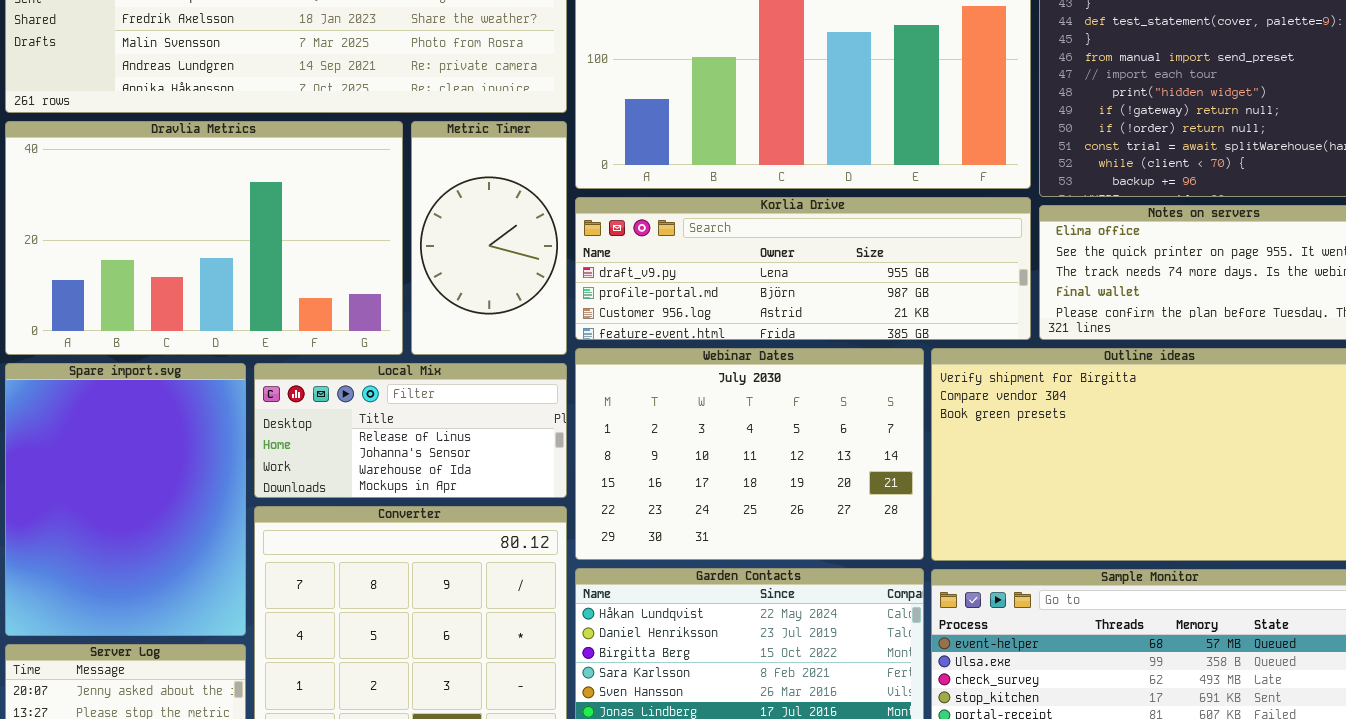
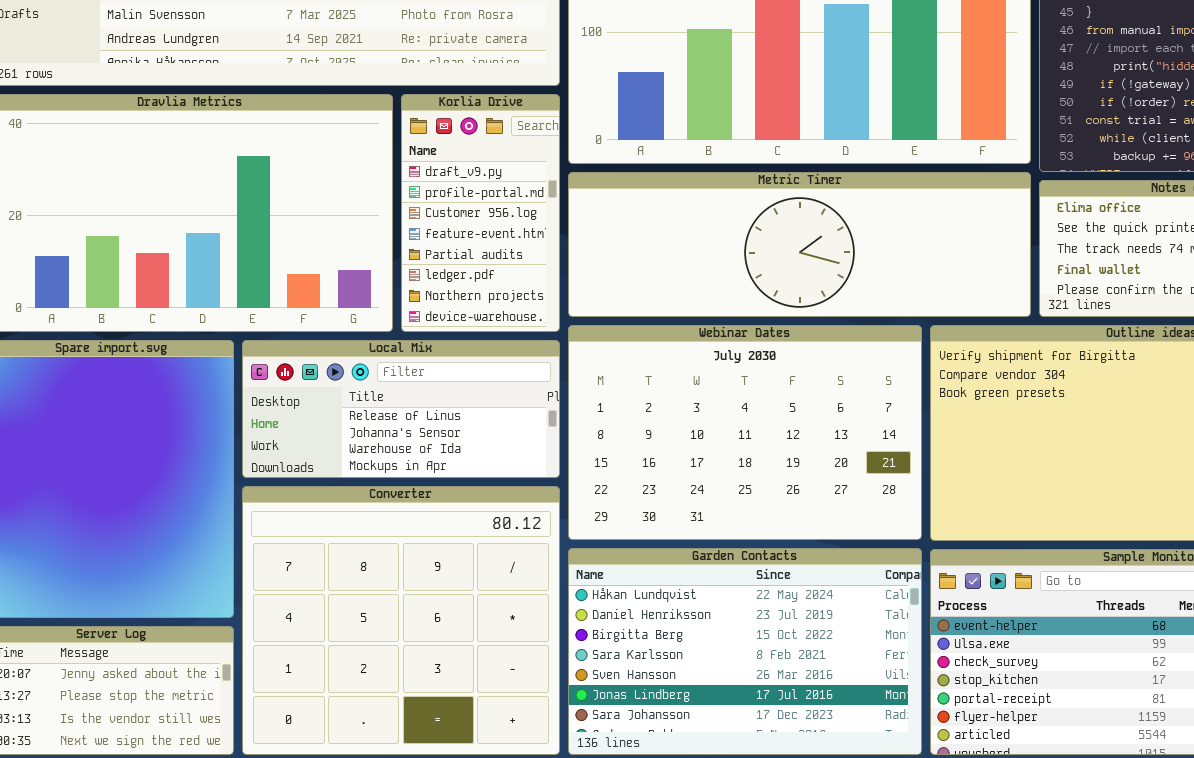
Metric Timer: [411,121,567,355] -> [568,172,1031,317], moved, resized
Korlia Drive: [575,197,1031,340] -> [401,94,560,332], moved, resized

